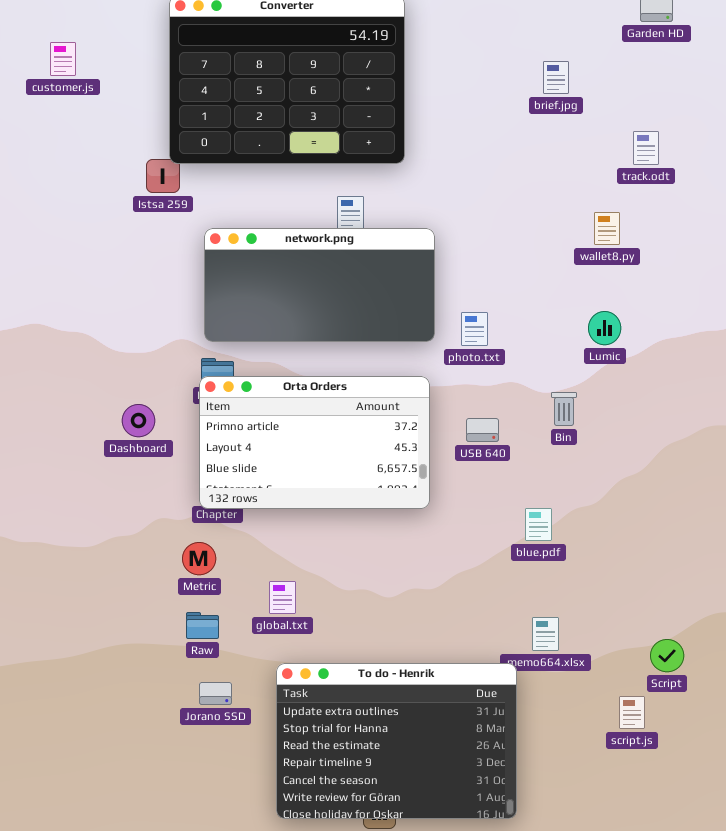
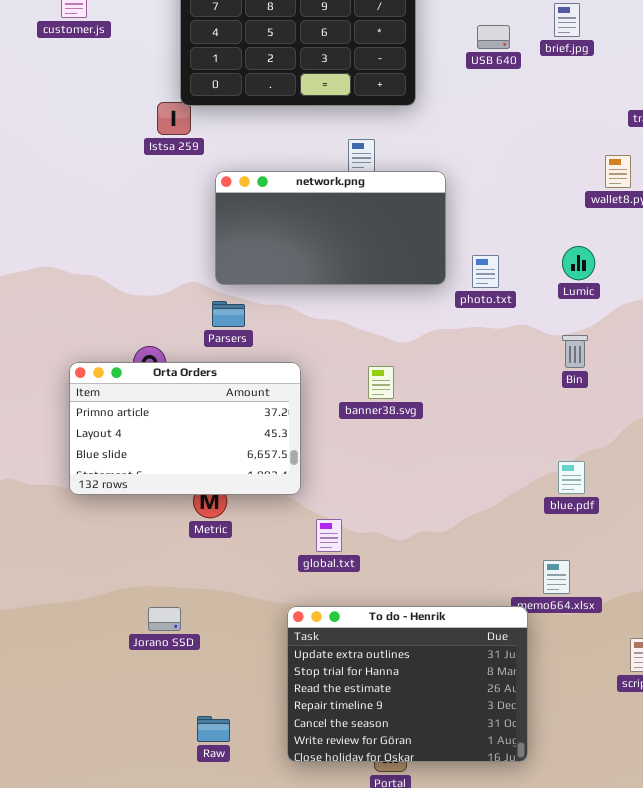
Lumic: [588,311,621,345] -> [562,246,595,280], moved
Orta Orders: [199,376,430,509] -> [69,362,301,495], moved
USB 640: [466,418,499,442] -> [477,25,510,49], moved
blue.pdf: [525,508,552,541] -> [558,461,585,494], moved
global.txt: [269,581,296,614] -> [316,519,342,552], moved
Raw: [186,612,219,639] -> [197,716,230,742], moved
Jorano SSD: [199,682,232,705] -> [148,607,181,631], moved

